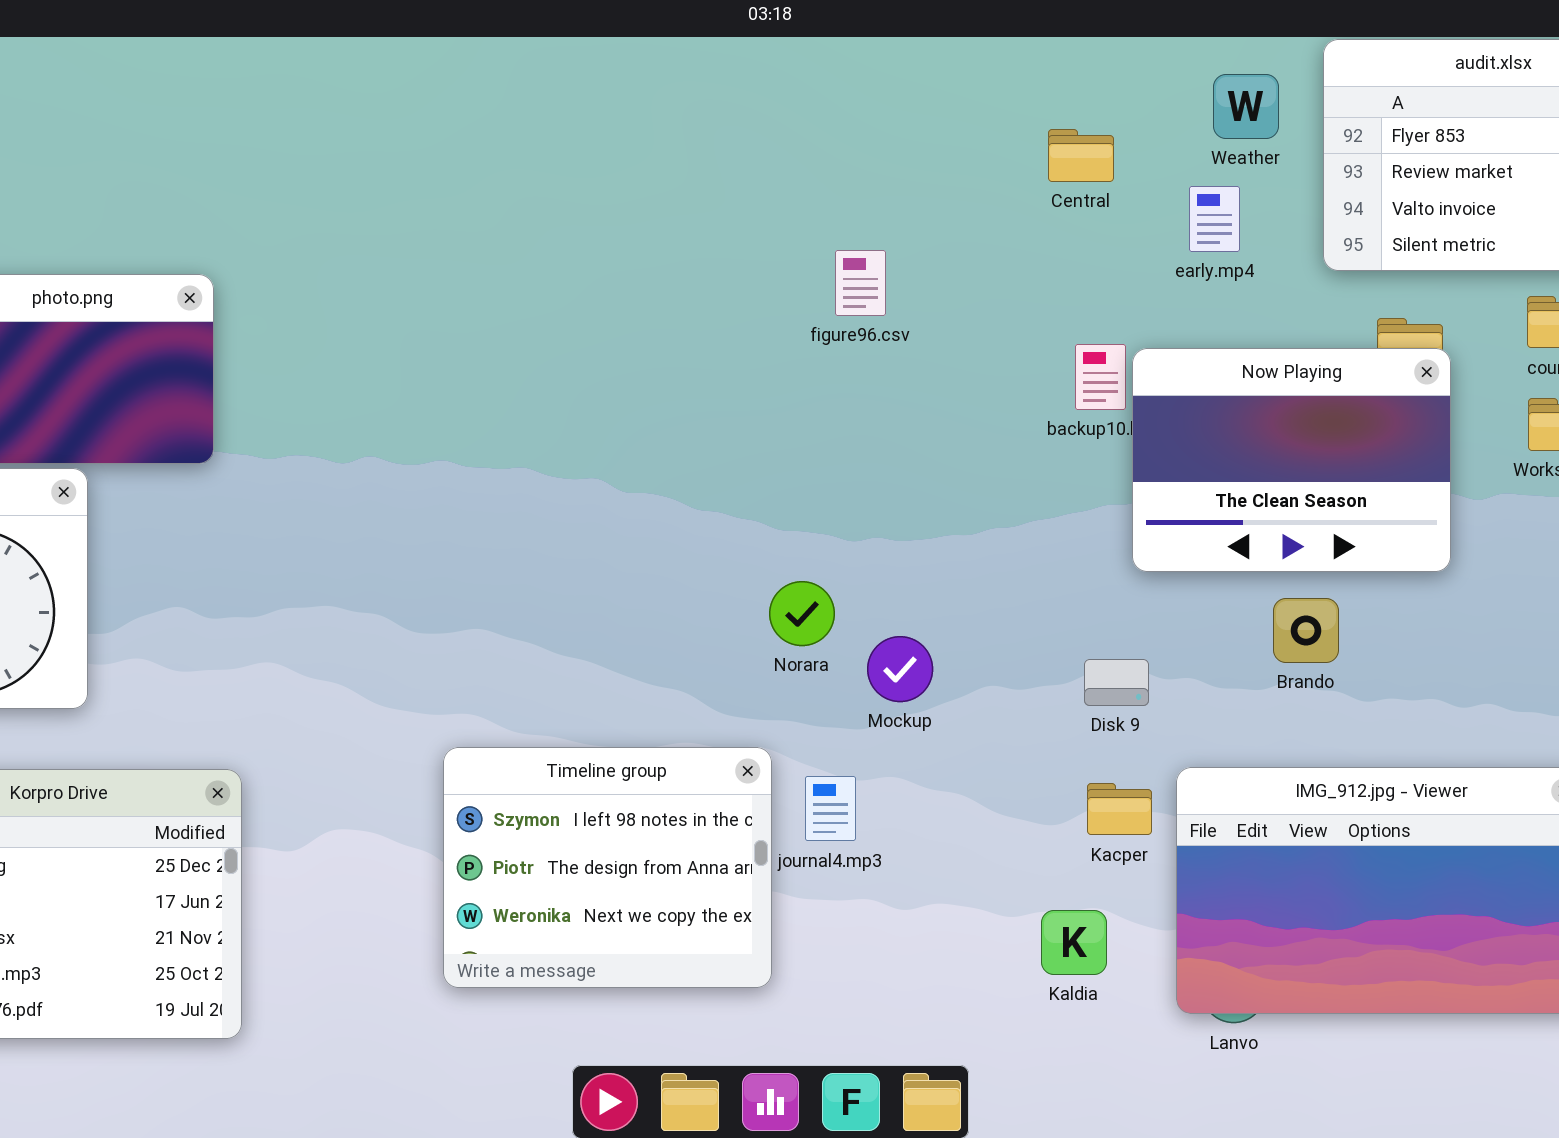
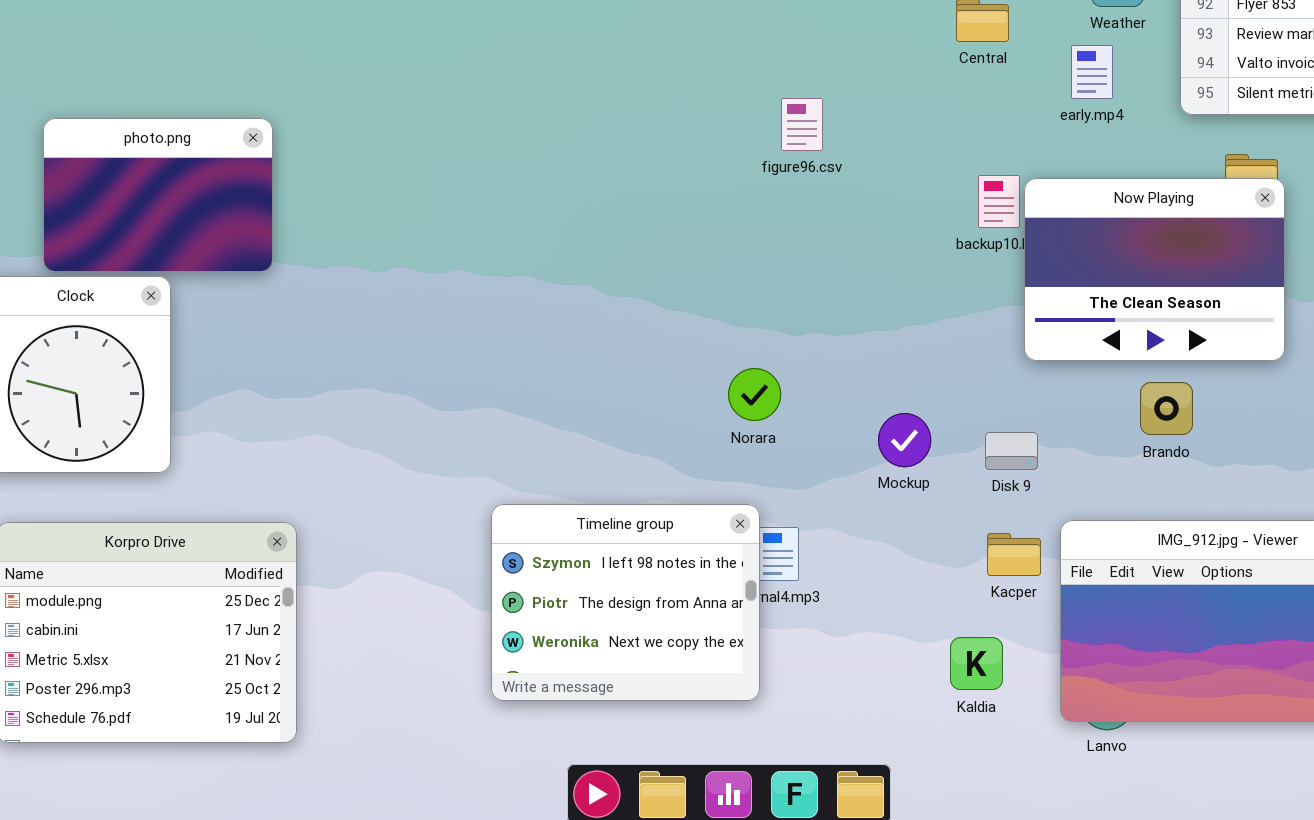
Mockup: [867,636,933,702] -> [878,413,931,467], moved
Timeline group: [443,747,772,988] -> [491,504,760,701], moved

